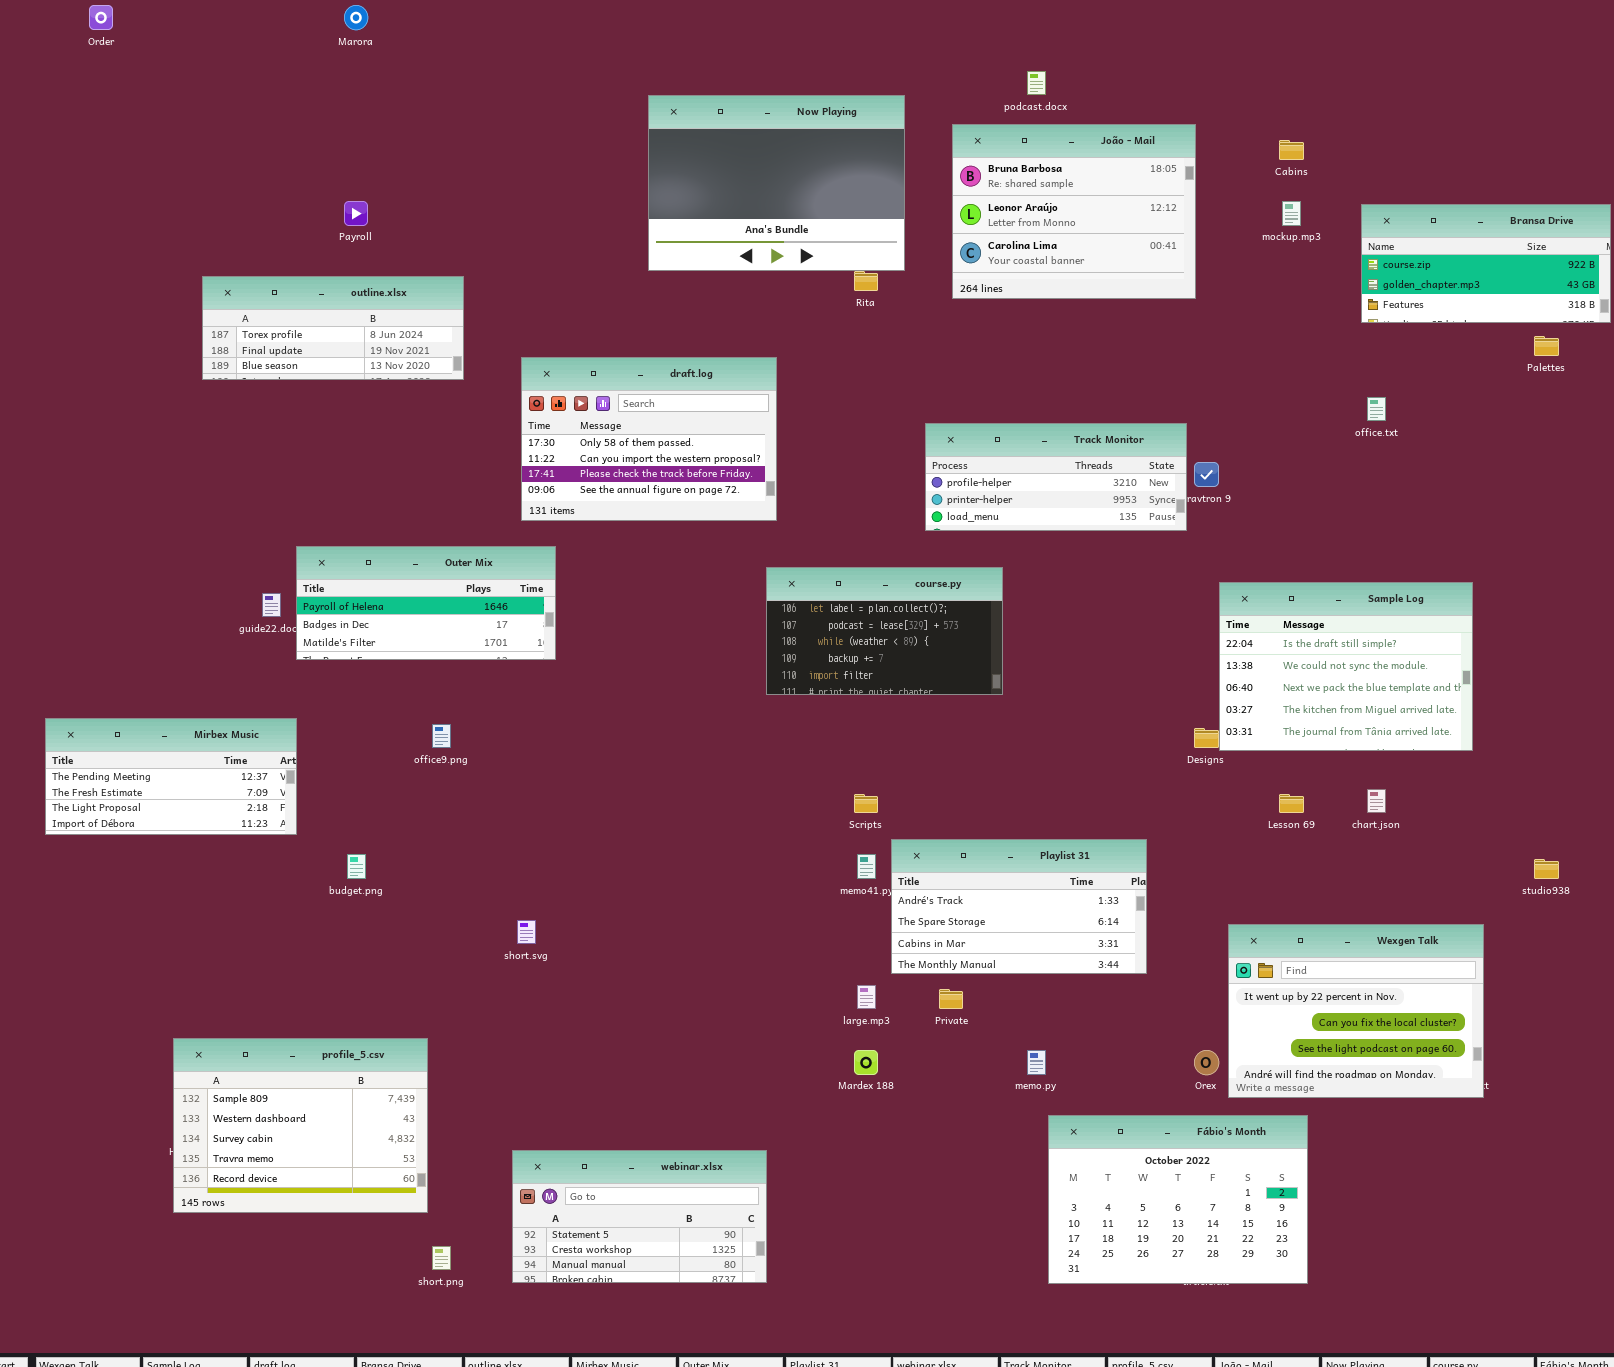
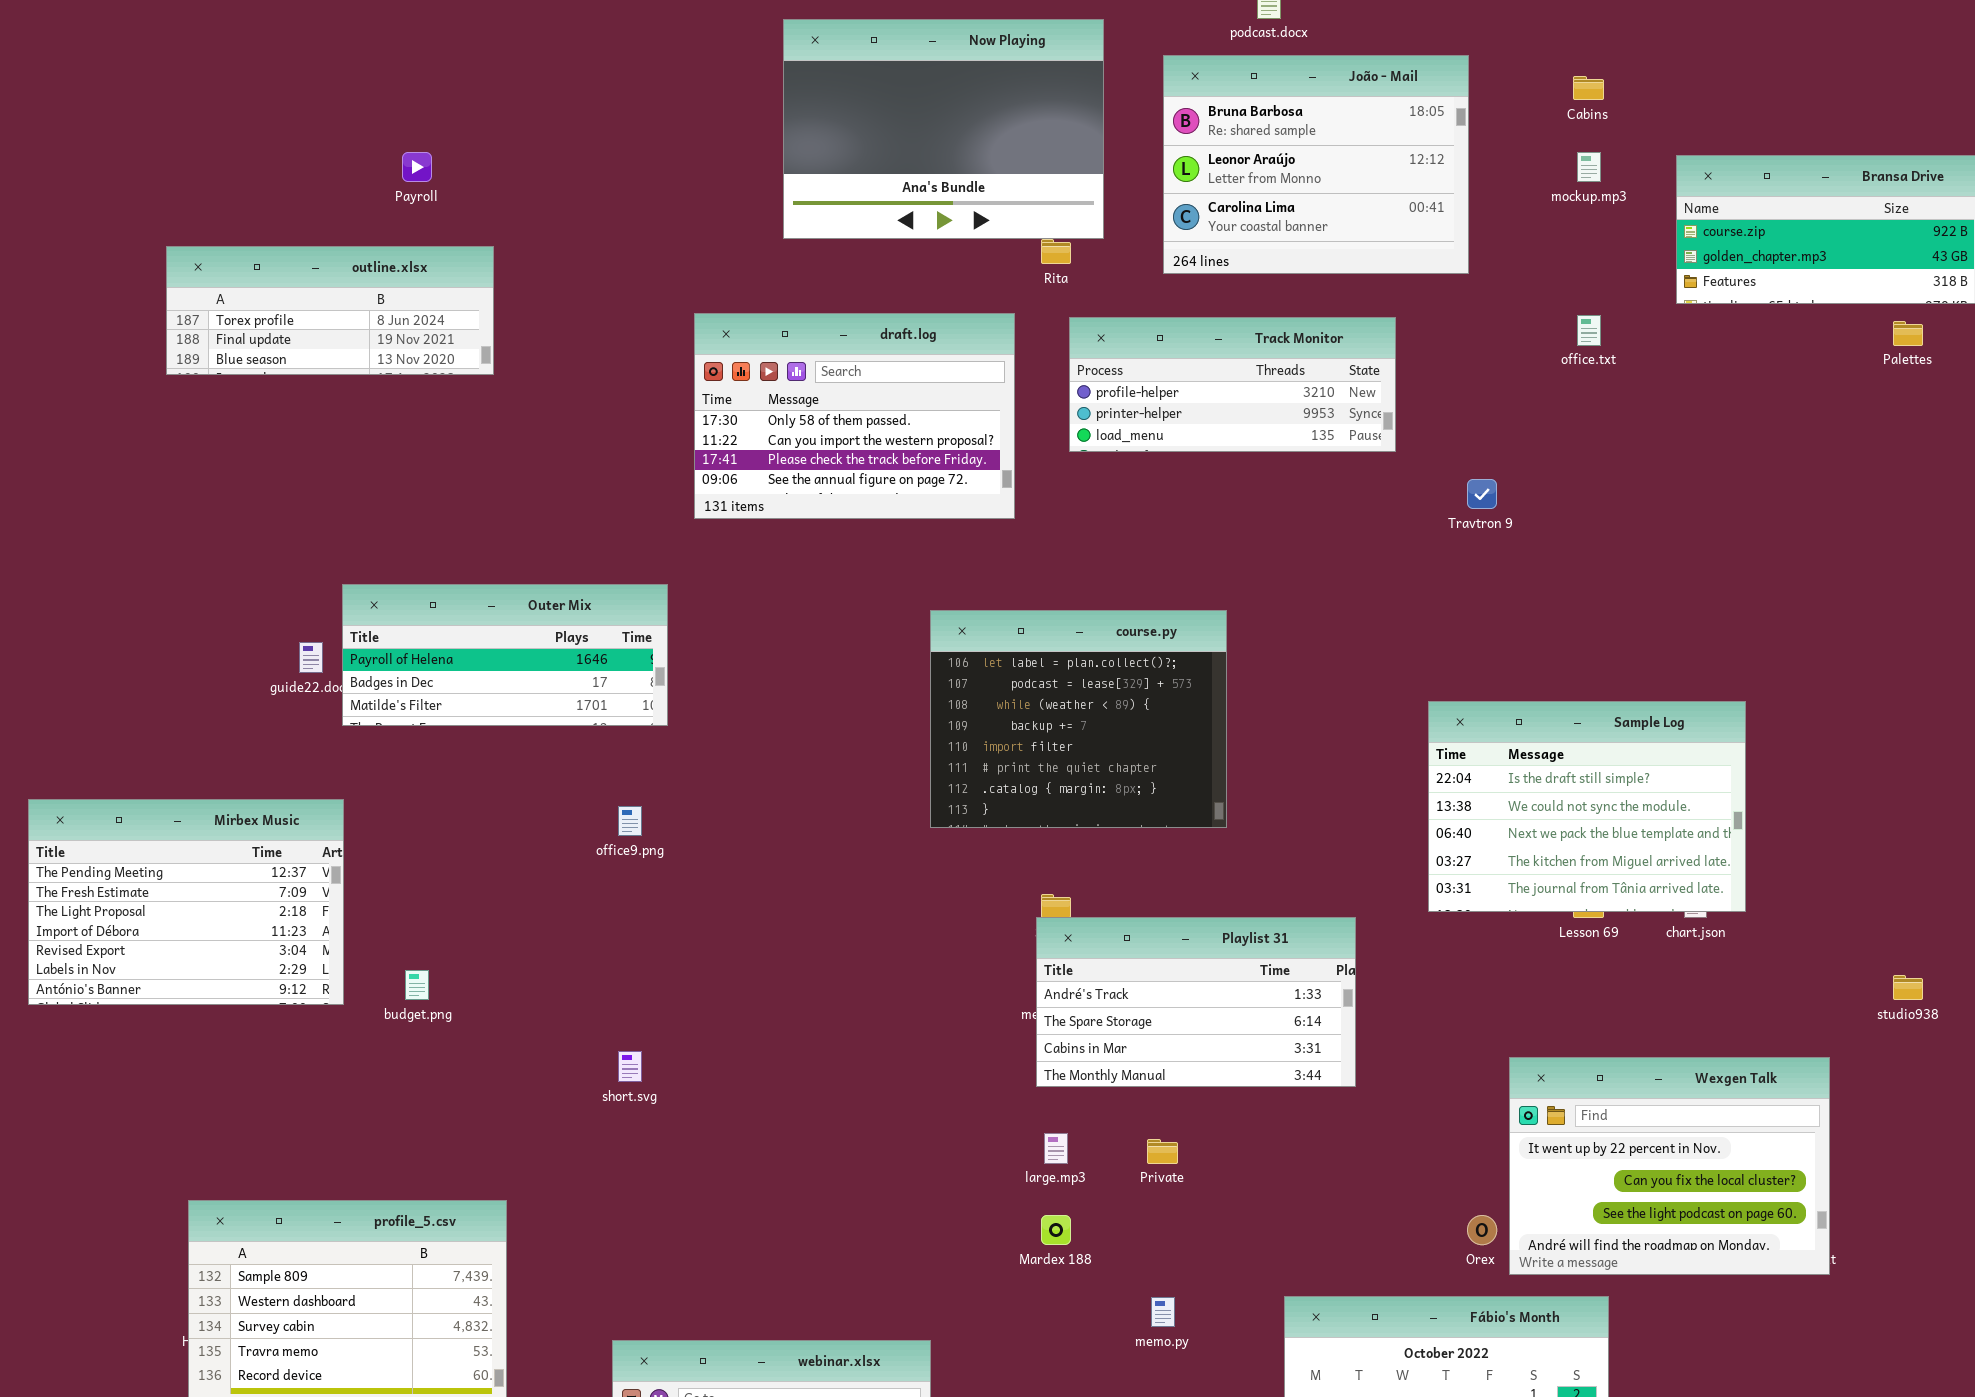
outline.xlsx: [202,276,464,380] -> [166,246,494,375], moved
draft.log: [521,357,777,521] -> [694,313,1015,519], moved
office.txt: [1367,397,1386,421] -> [1577,315,1601,346], moved
Track Monitor: [925,423,1187,531] -> [1069,317,1396,452], moved
course.py: [766,567,1003,695] -> [930,610,1227,828], resized
Sample Log: [1219,582,1473,751] -> [1428,701,1746,912], moved
Mirbex Music: [45,718,297,835] -> [28,799,344,1005], resized
office9.png: [432,724,451,748] -> [618,806,642,836], moved
Playlist 31: [891,839,1147,974] -> [1036,917,1356,1087], moved
memo.py: [1027,1050,1046,1075] -> [1151,1297,1175,1327], moved

